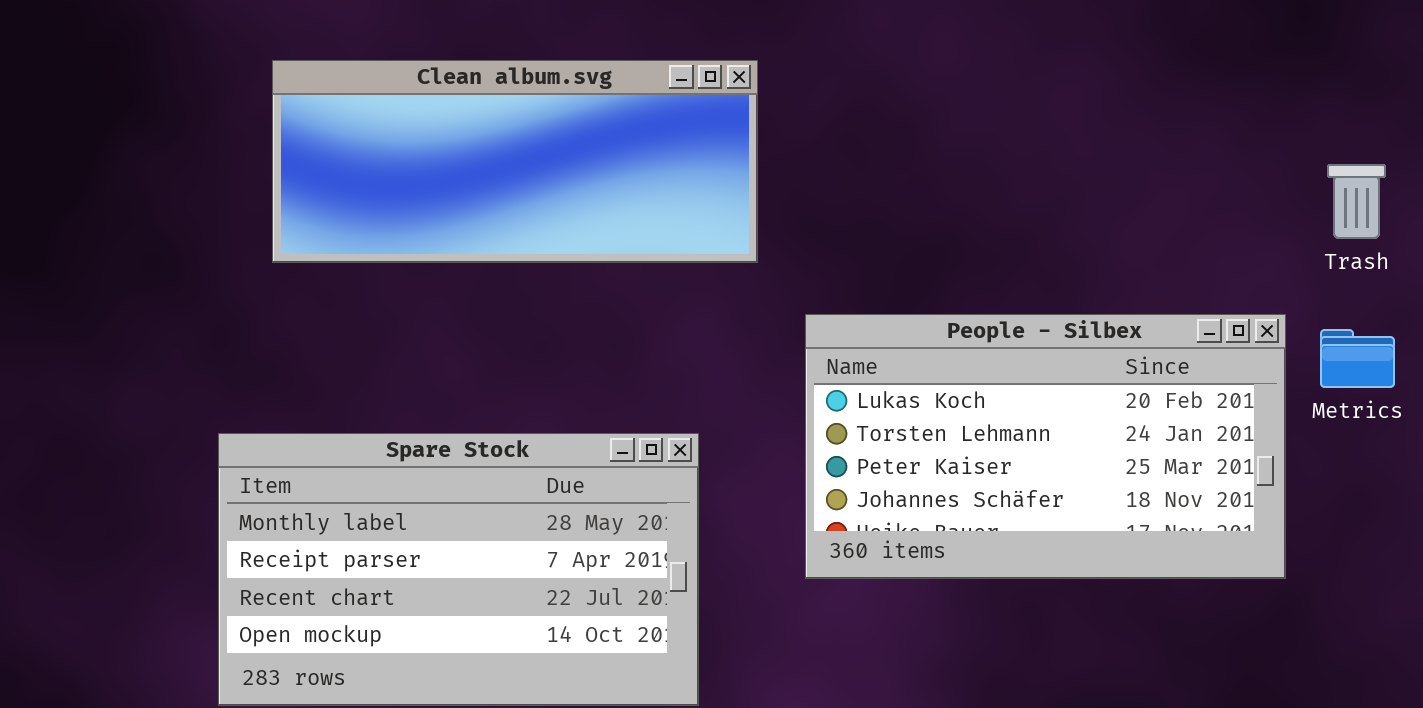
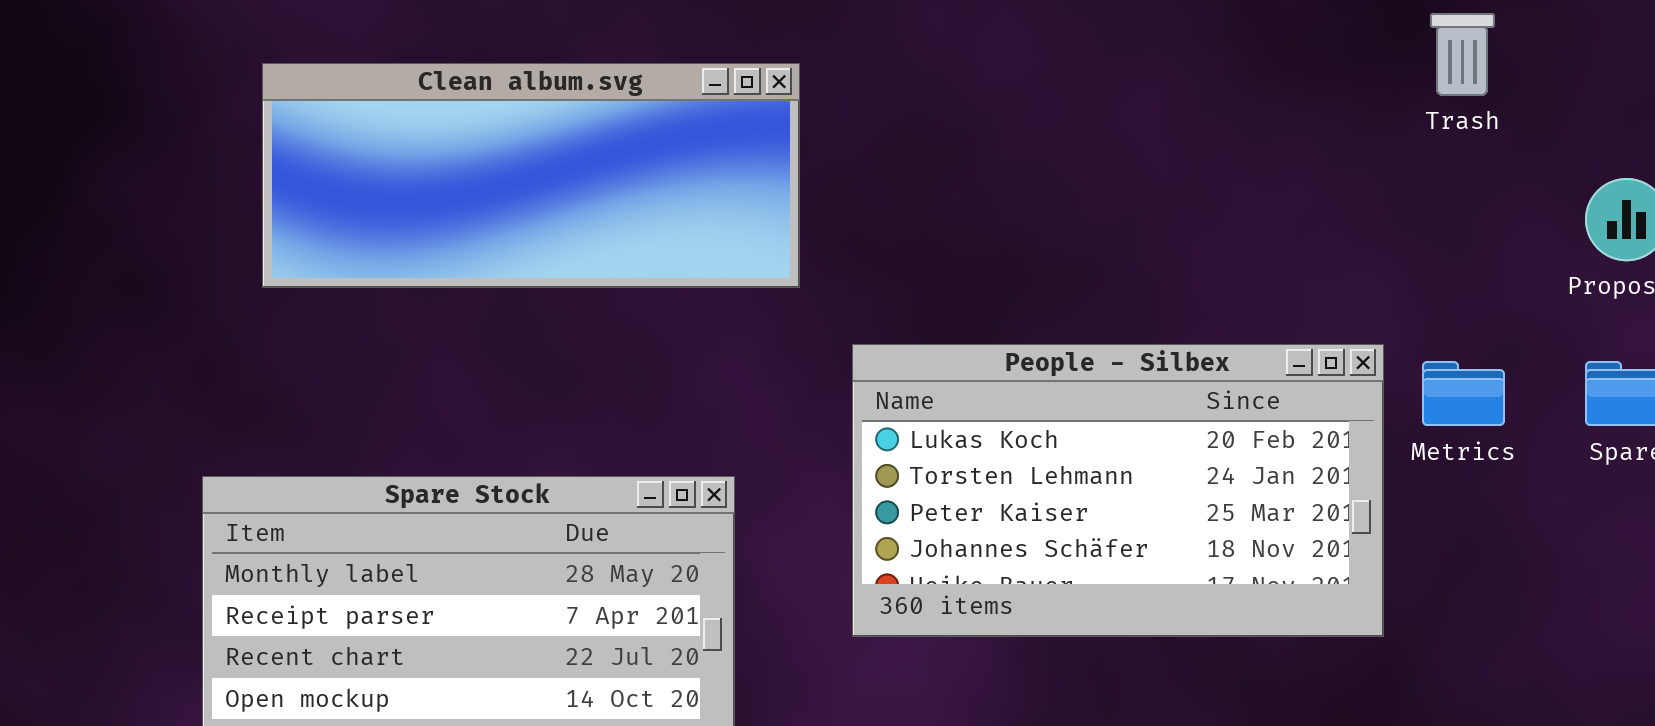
Trash: [1327,164,1386,239] -> [1430,13,1495,96], moved

